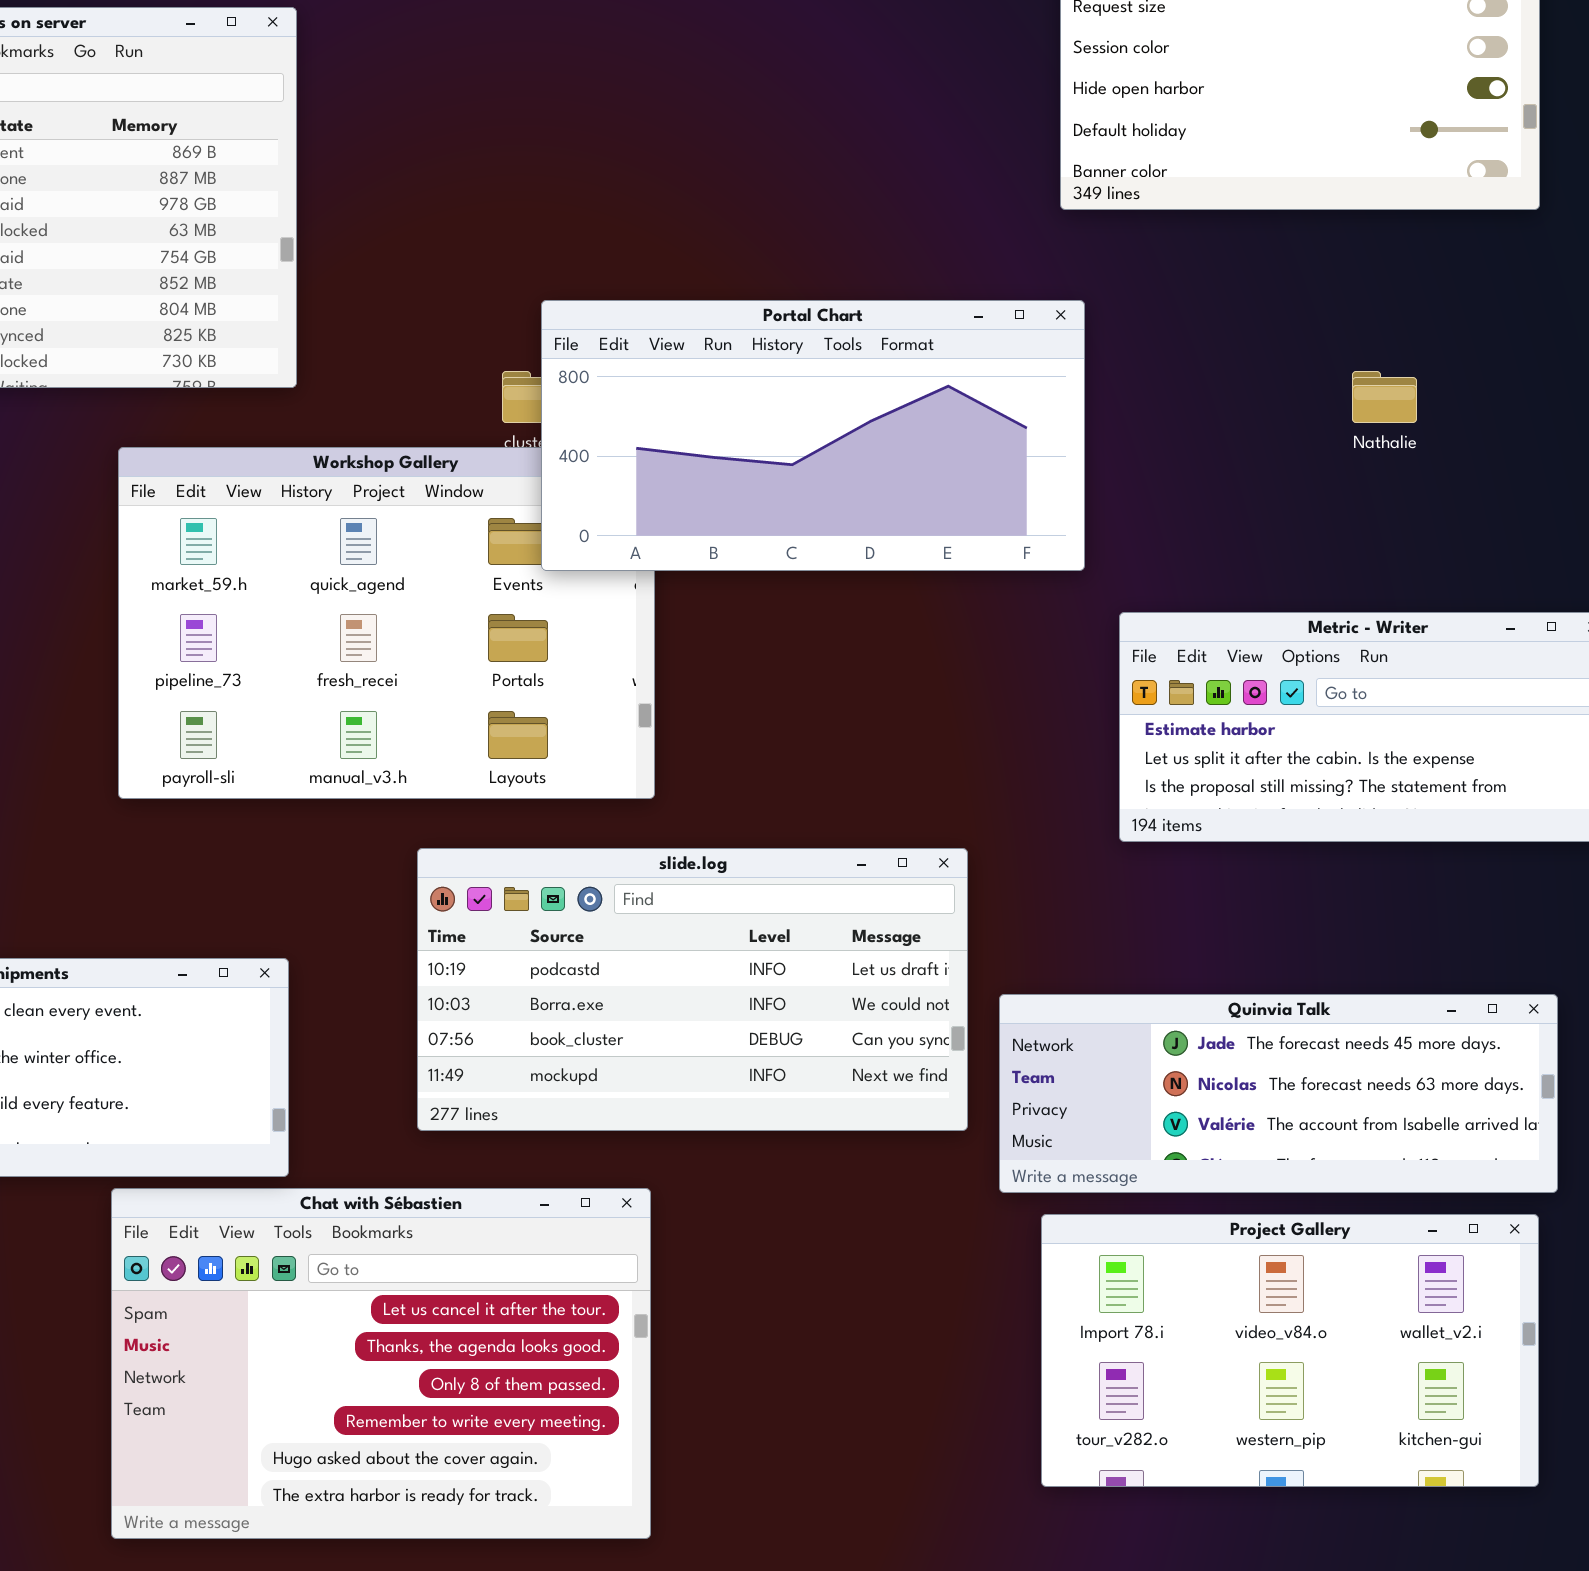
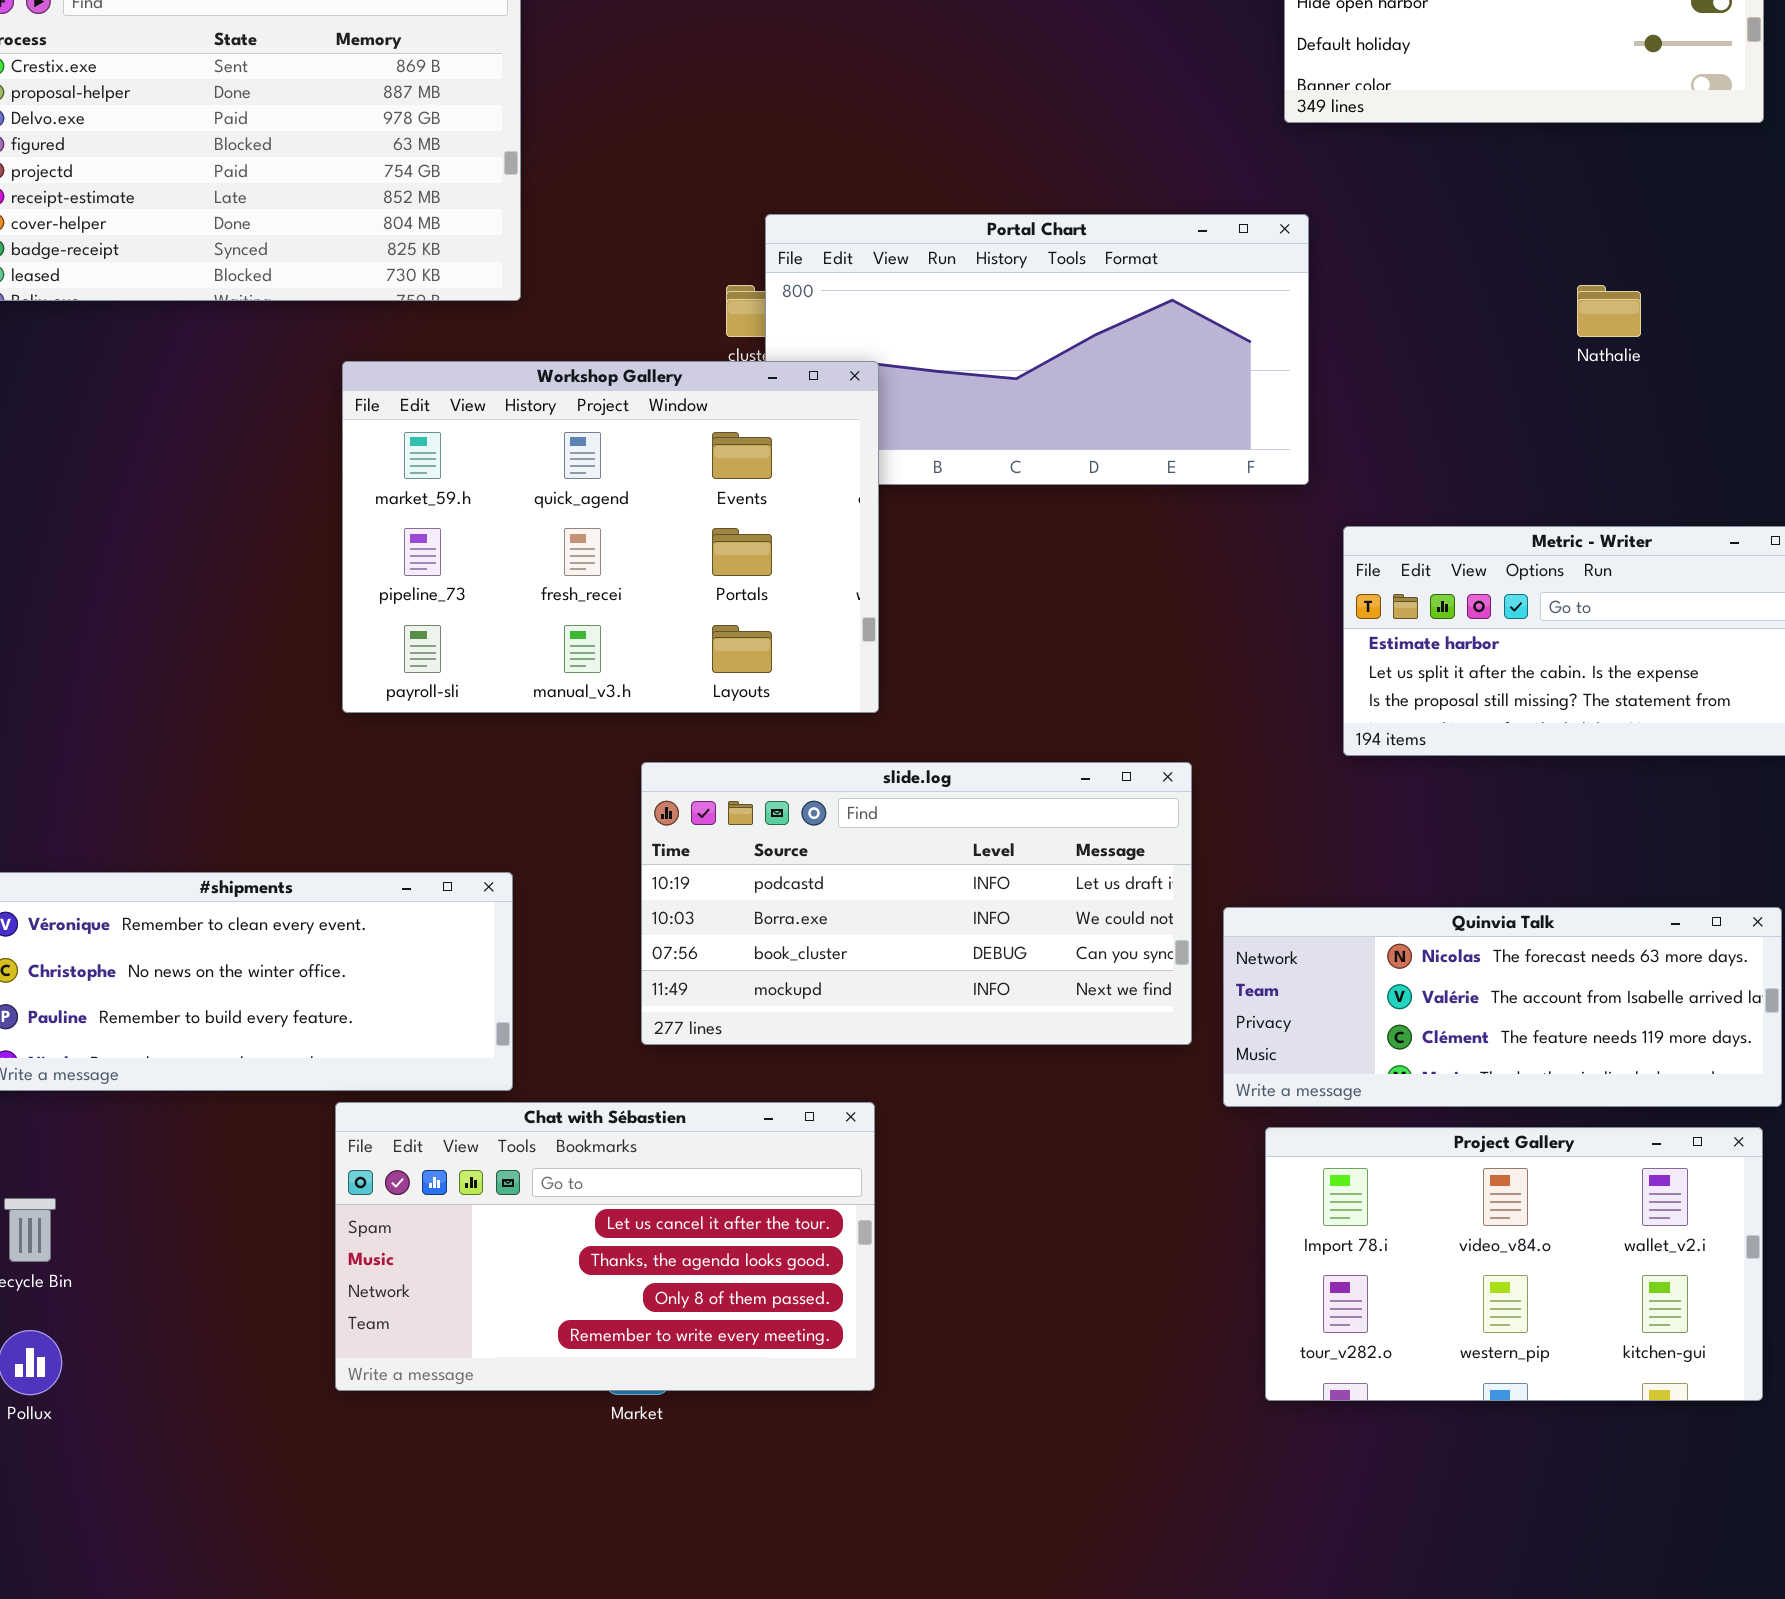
Workshop Gallery: [118,447,655,799] -> [342,361,879,713], raised
Quinvia Talk: [999,994,1558,1193] -> [1223,907,1782,1107], scrolled down 1 row
Chat with Sébastien: [111,1188,651,1539] -> [335,1102,875,1391], resized

